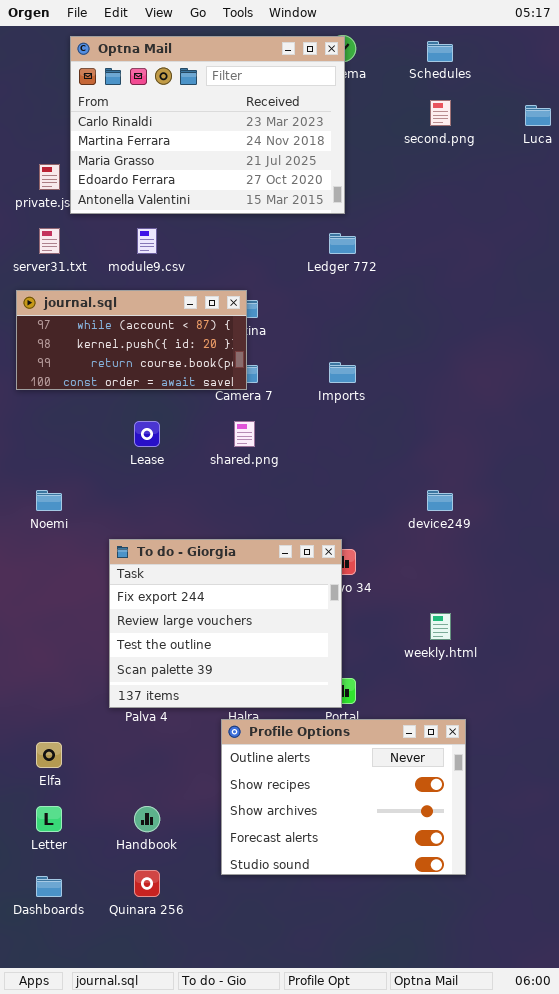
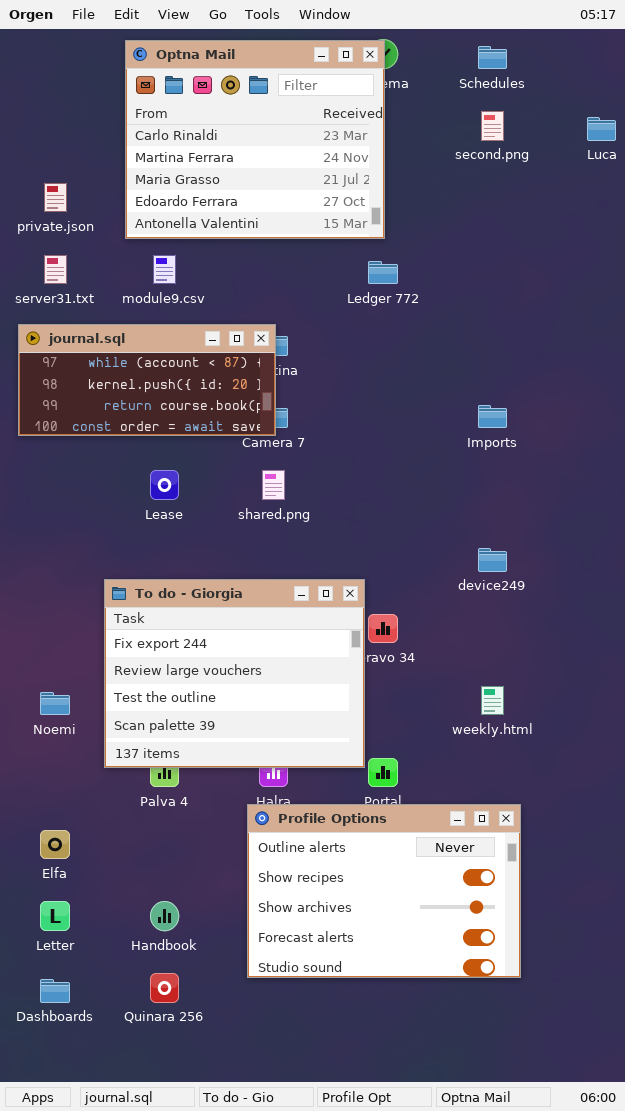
Optna Mail: [70,36,345,214] -> [125,40,385,239], resized
Imports: [329,362,356,383] -> [478,405,507,428], moved
Noemi: [36,490,62,511] -> [40,692,70,715], moved
To do - Giorgia: [109,539,342,708] -> [104,579,365,768], moved

